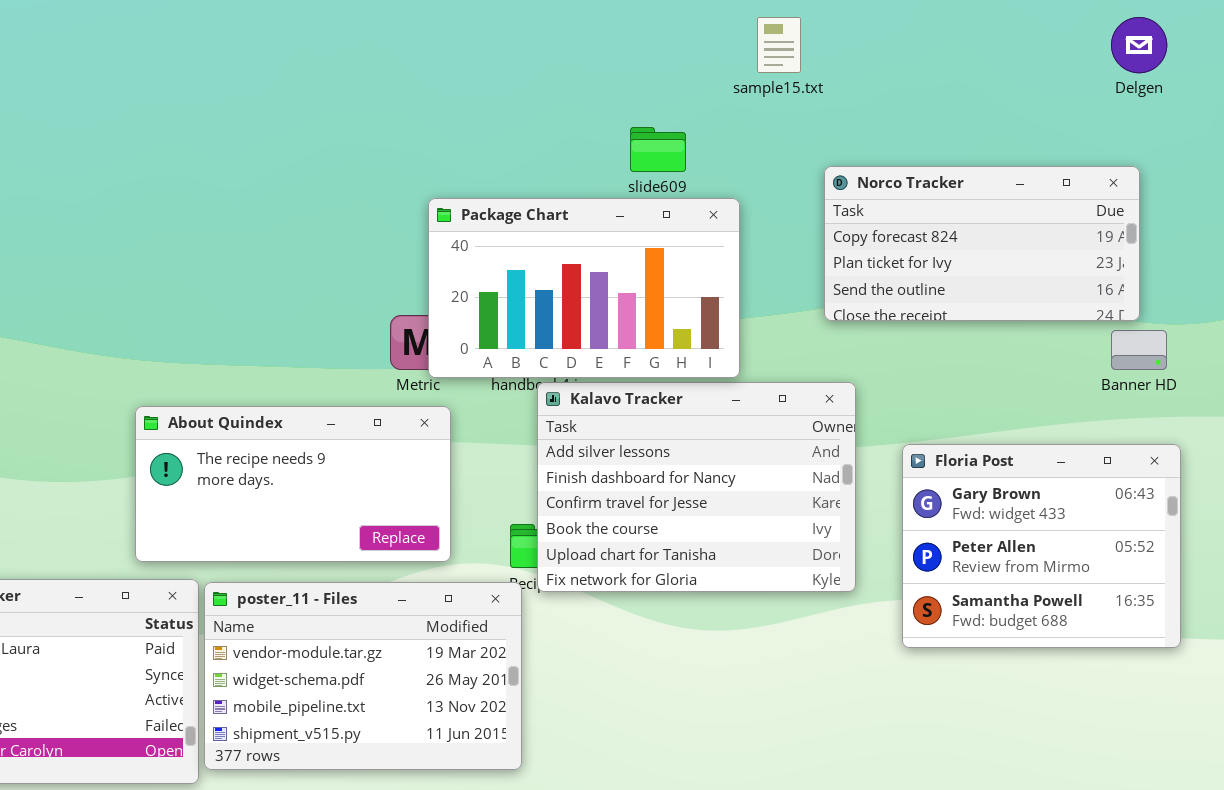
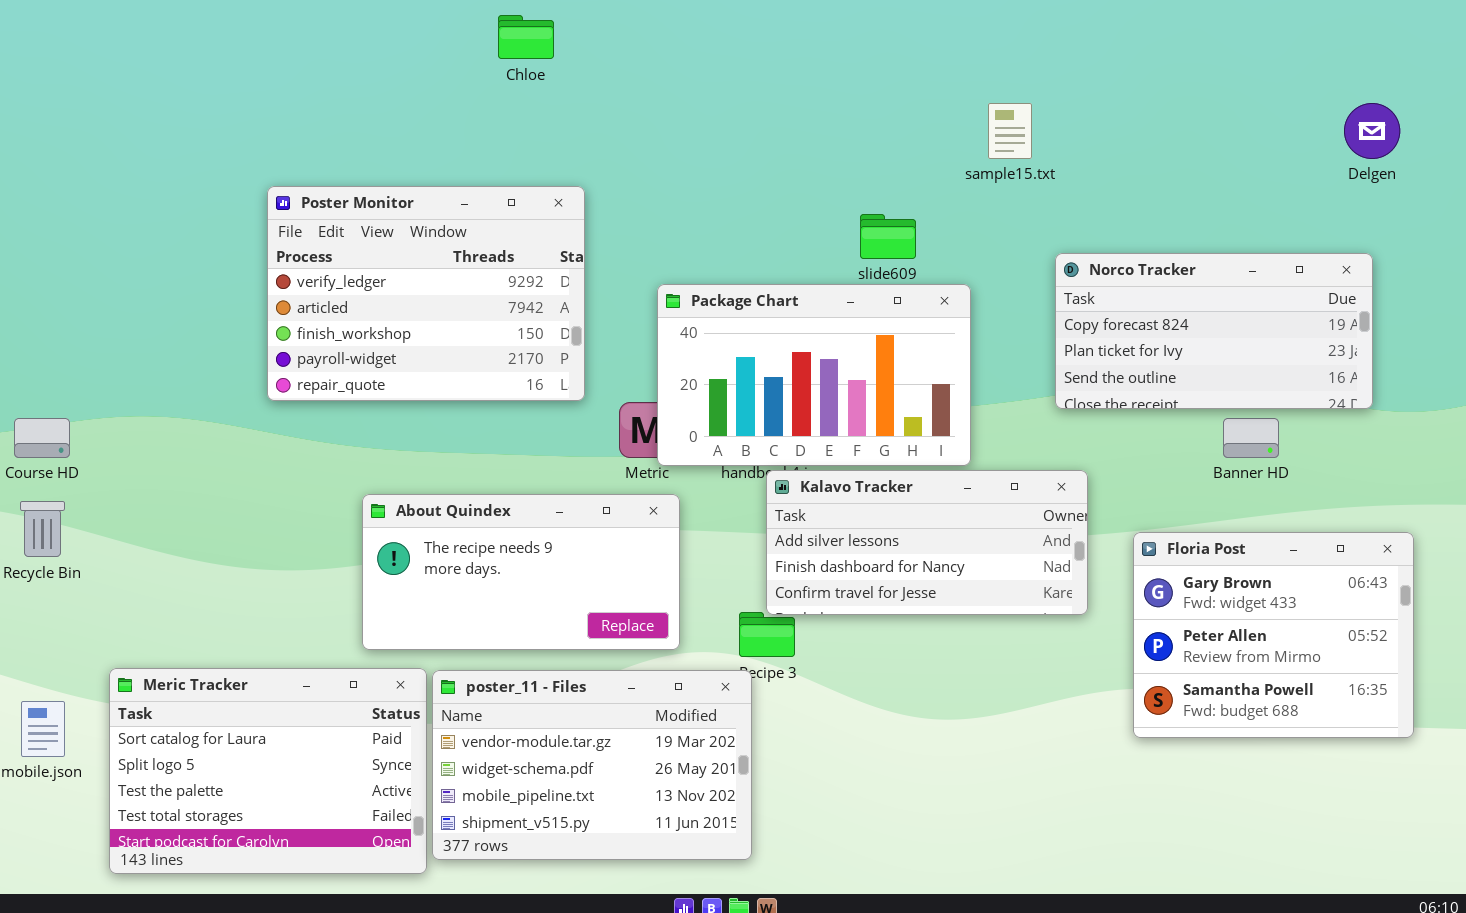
Poster Monitor: none -> [267,186,585,401], opened
Banner HD: [1111,330,1167,370] -> [1223,418,1279,458], moved
Kalavo Tracker: [537,382,856,592] -> [766,470,1088,615], resized

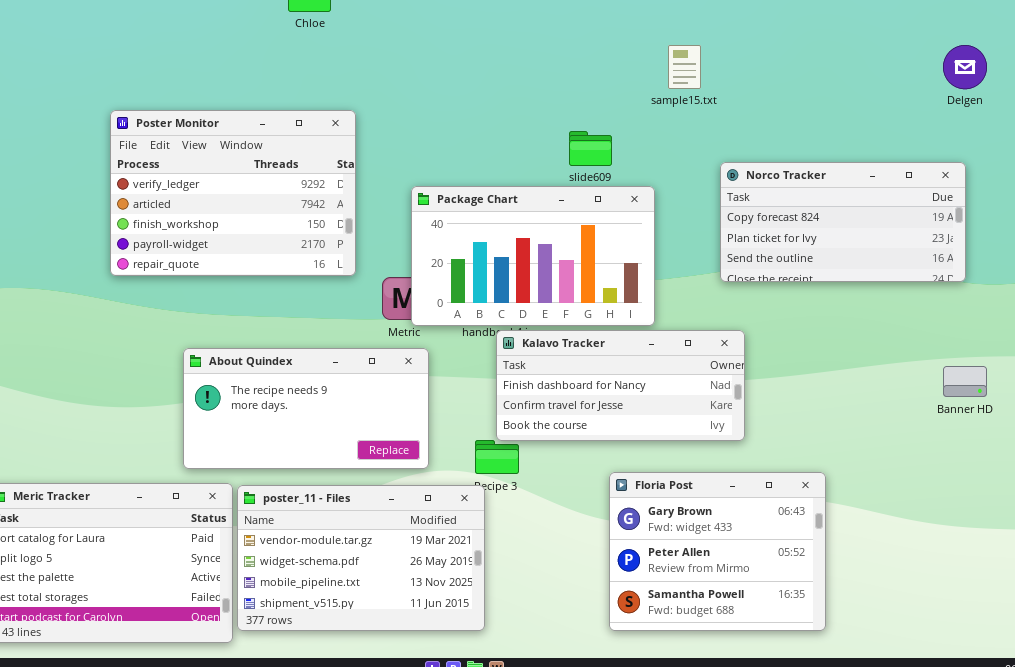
Banner HD: [1223,418,1279,458] -> [943,366,987,397], moved
Kalavo Tracker: [766,470,1088,615] -> [496,330,745,441], scrolled down 1 row
Floria Post: [1133,532,1414,738] -> [609,472,826,631], moved

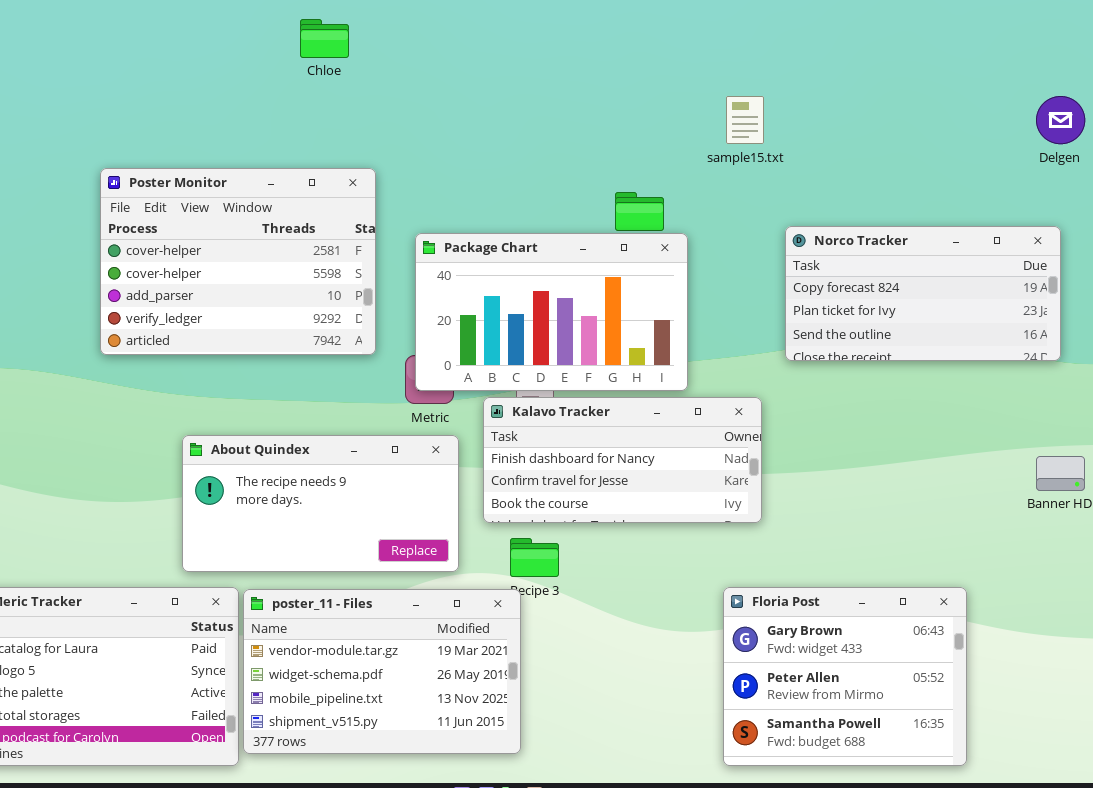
Poster Monitor: [110,110,356,276] -> [100,168,376,355], scrolled up 3 rows
Package Chart: [411,186,655,326] -> [415,233,688,391], moved
Kalavo Tracker: [496,330,745,441] -> [483,397,762,523], moved
Floria Post: [609,472,826,631] -> [723,587,967,766], moved

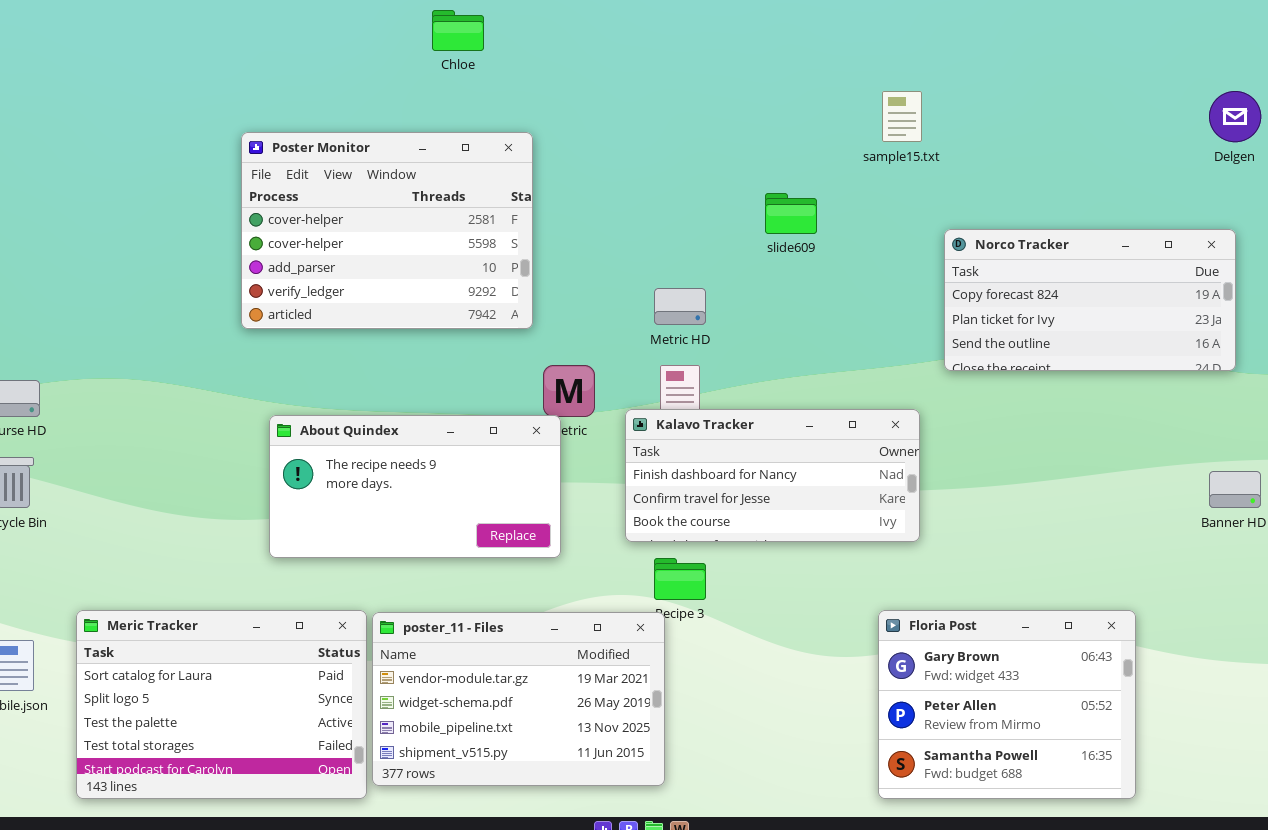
Poster Monitor: [100,168,376,355] -> [241,132,533,329], moved
Package Chart: [415,233,688,391] -> none, closed
About Quindex: [182,435,459,572] -> [269,415,561,558], moved

